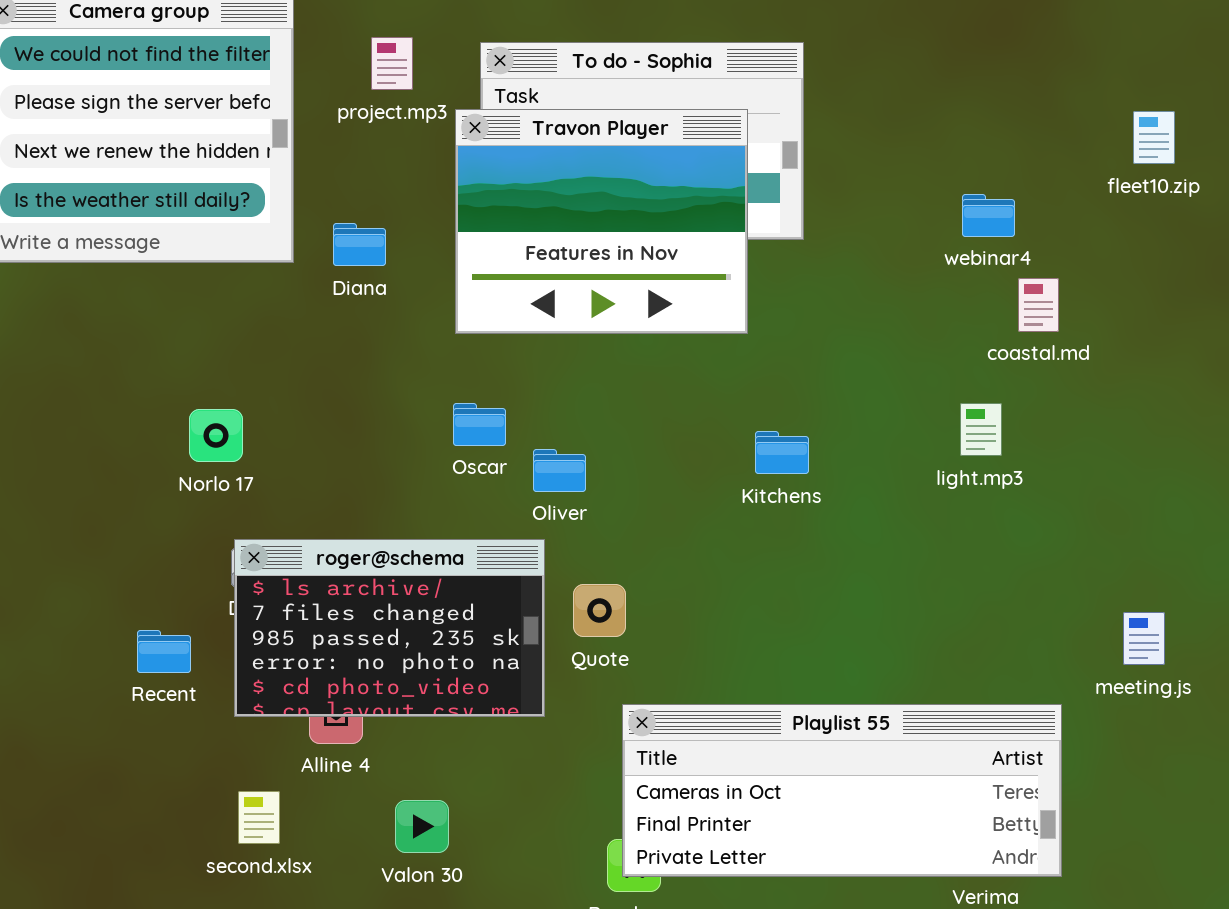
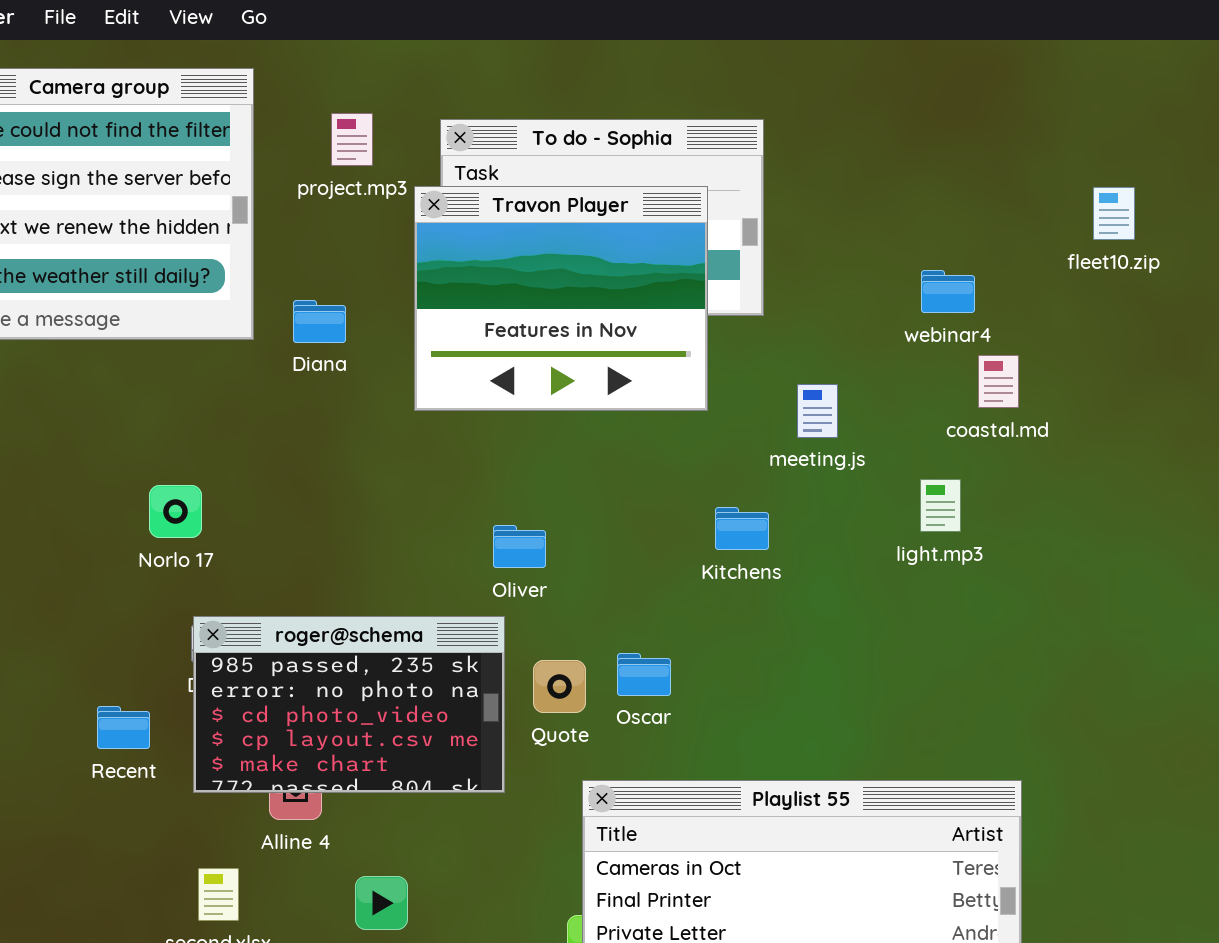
Oscar: [453,403,506,446] -> [617,653,671,696], moved
roger@schema: [234,539,545,717] -> [193,616,505,793], scrolled down 2 rows
meeting.js: [1123,612,1165,665] -> [797,384,838,438], moved

